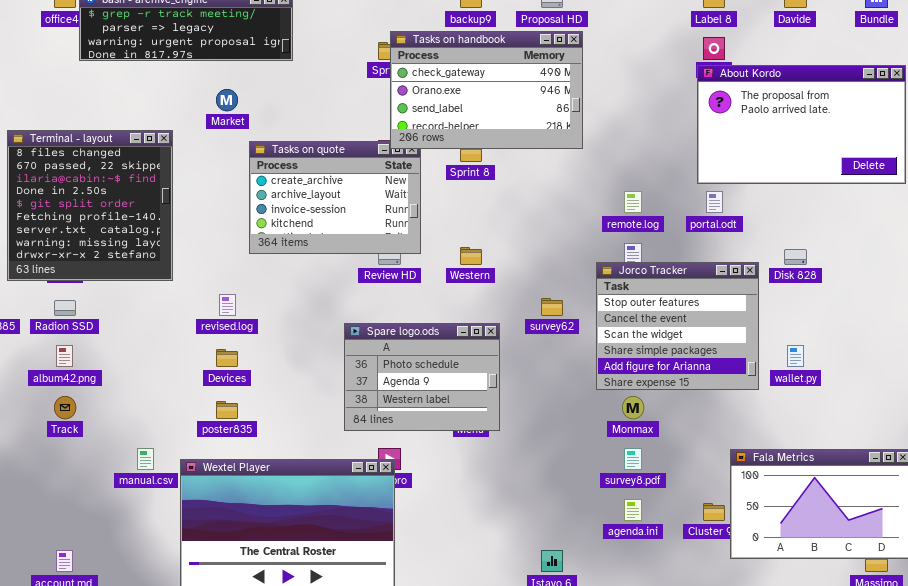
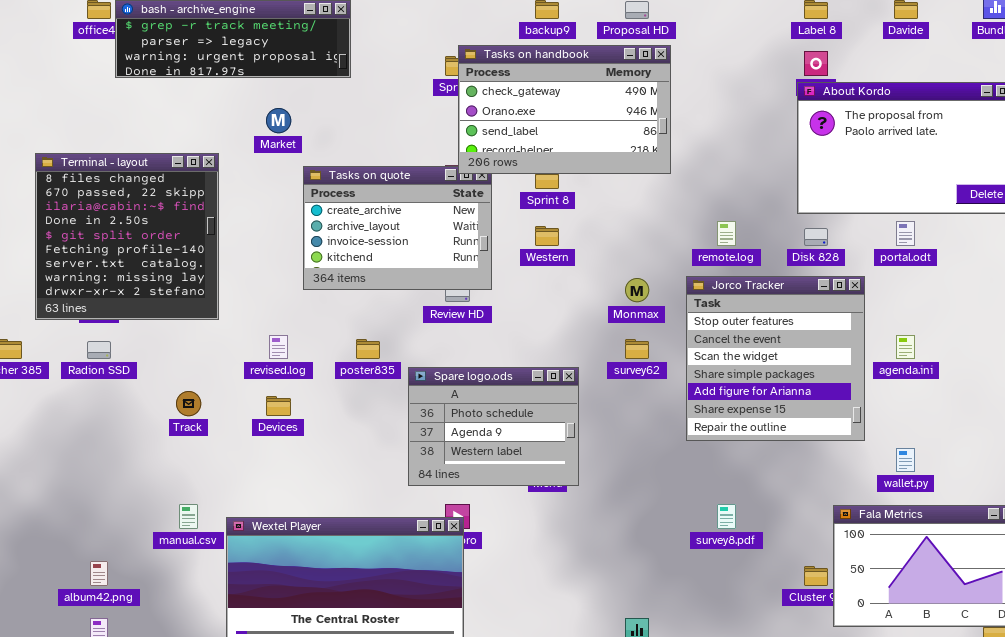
portal.odt: [706,191,723,213] -> [896,221,915,246], moved
Western: [460,247,482,265] -> [535,226,559,246], moved
Disk 828: [784,249,807,265] -> [804,228,828,246], moved
Jorco Tracker: [596,262,759,390] -> [686,276,865,441], resized
album42.png: [56,345,73,367] -> [90,561,108,586], moved
wallet.py: [787,345,804,367] -> [896,448,915,472], moved
Track: [54,396,76,419] -> [176,391,201,416], moved
Monmax: [622,396,644,419] -> [625,278,649,302], moved
poster835: [216,401,238,419] -> [356,339,380,359], moved
agenda.ini: [624,499,642,521] -> [896,335,915,359], moved

